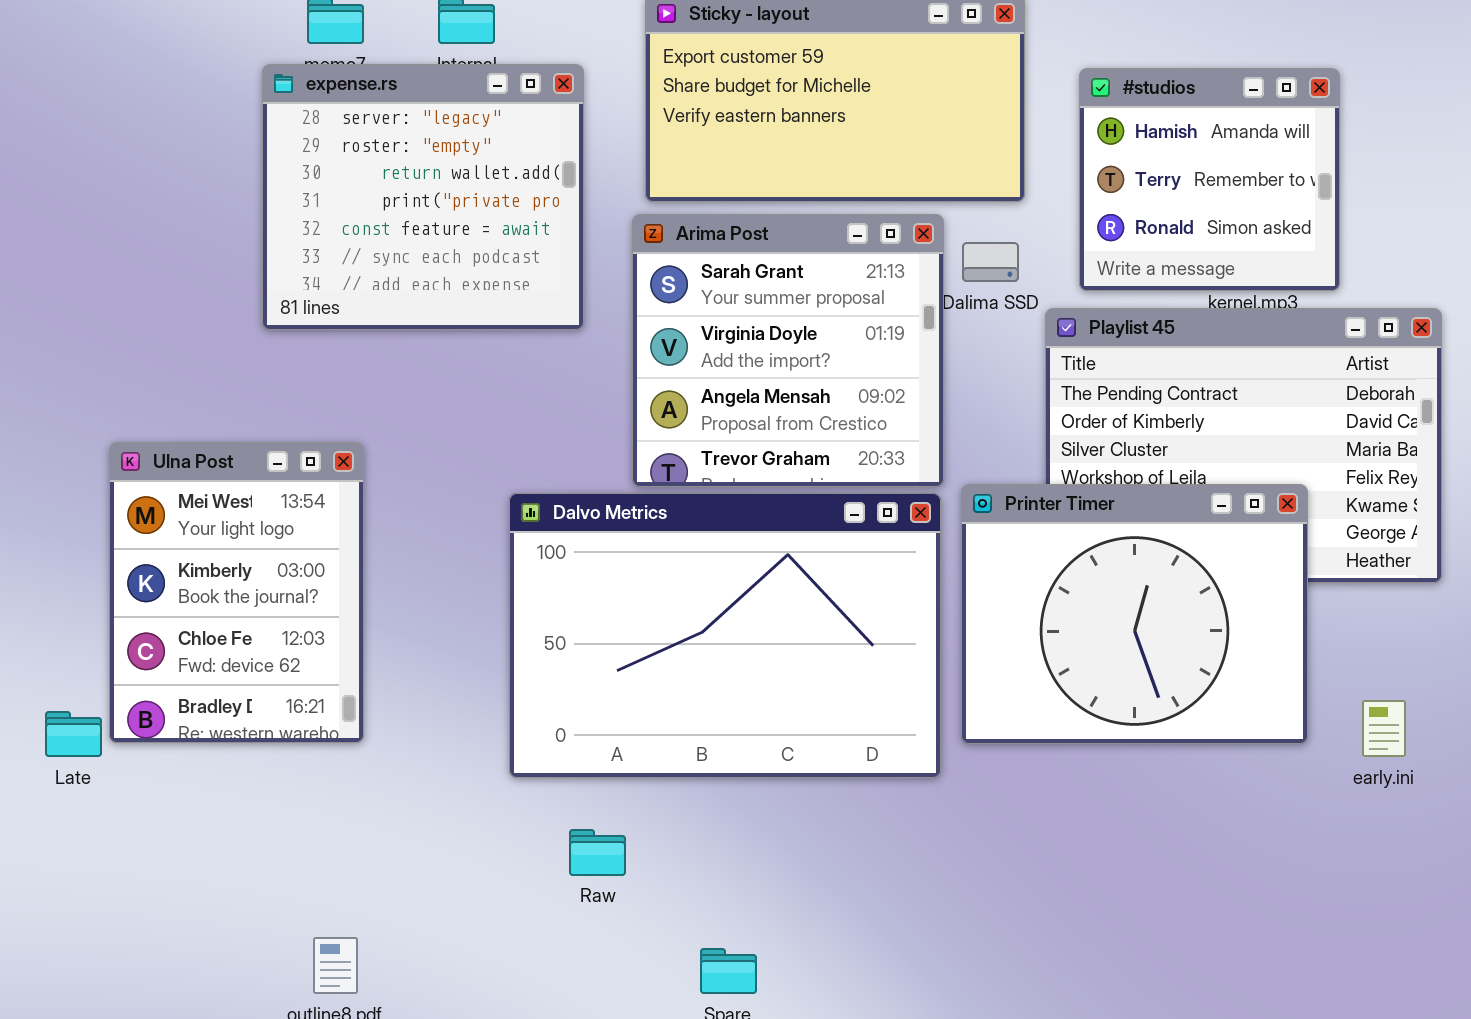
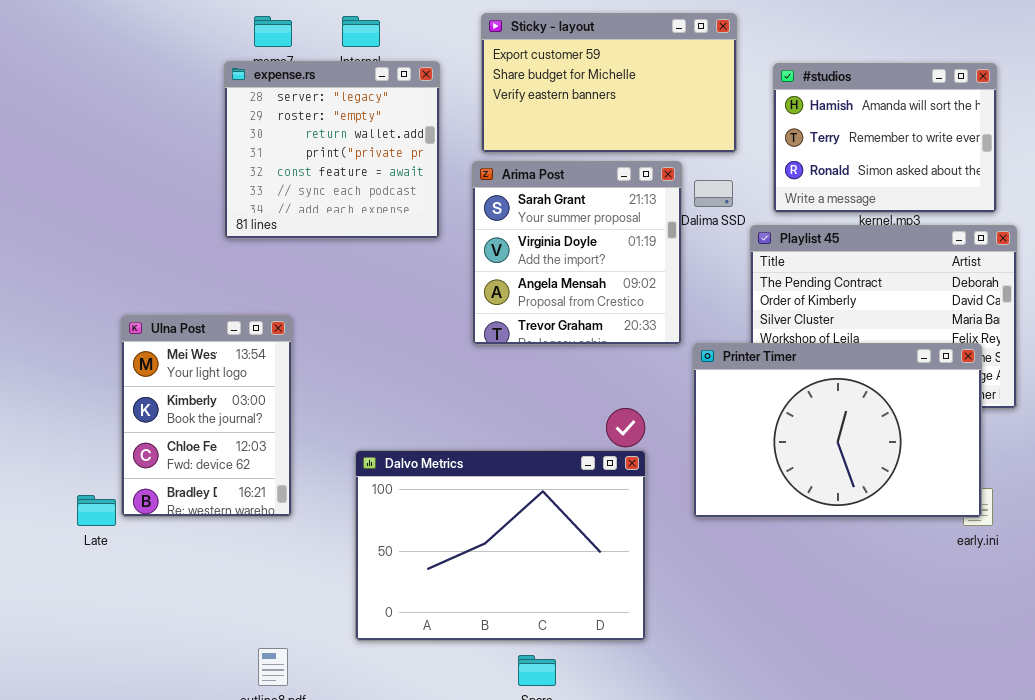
#studios: [1079,68,1340,291] -> [773,63,997,213], resized
Printer Timer: [961,484,1308,744] -> [693,343,982,518], resized
Dalvo Metrics: [509,493,941,778] -> [355,450,646,641], moved

